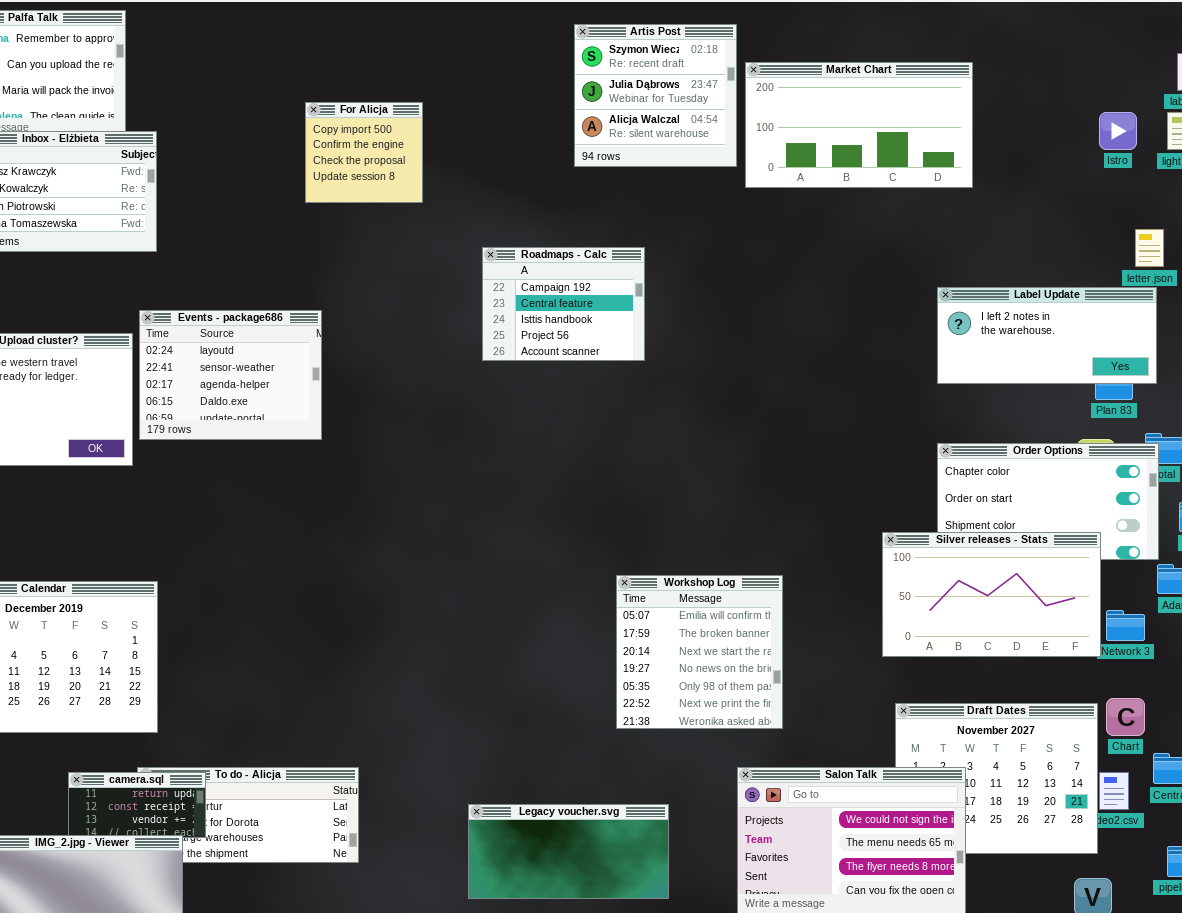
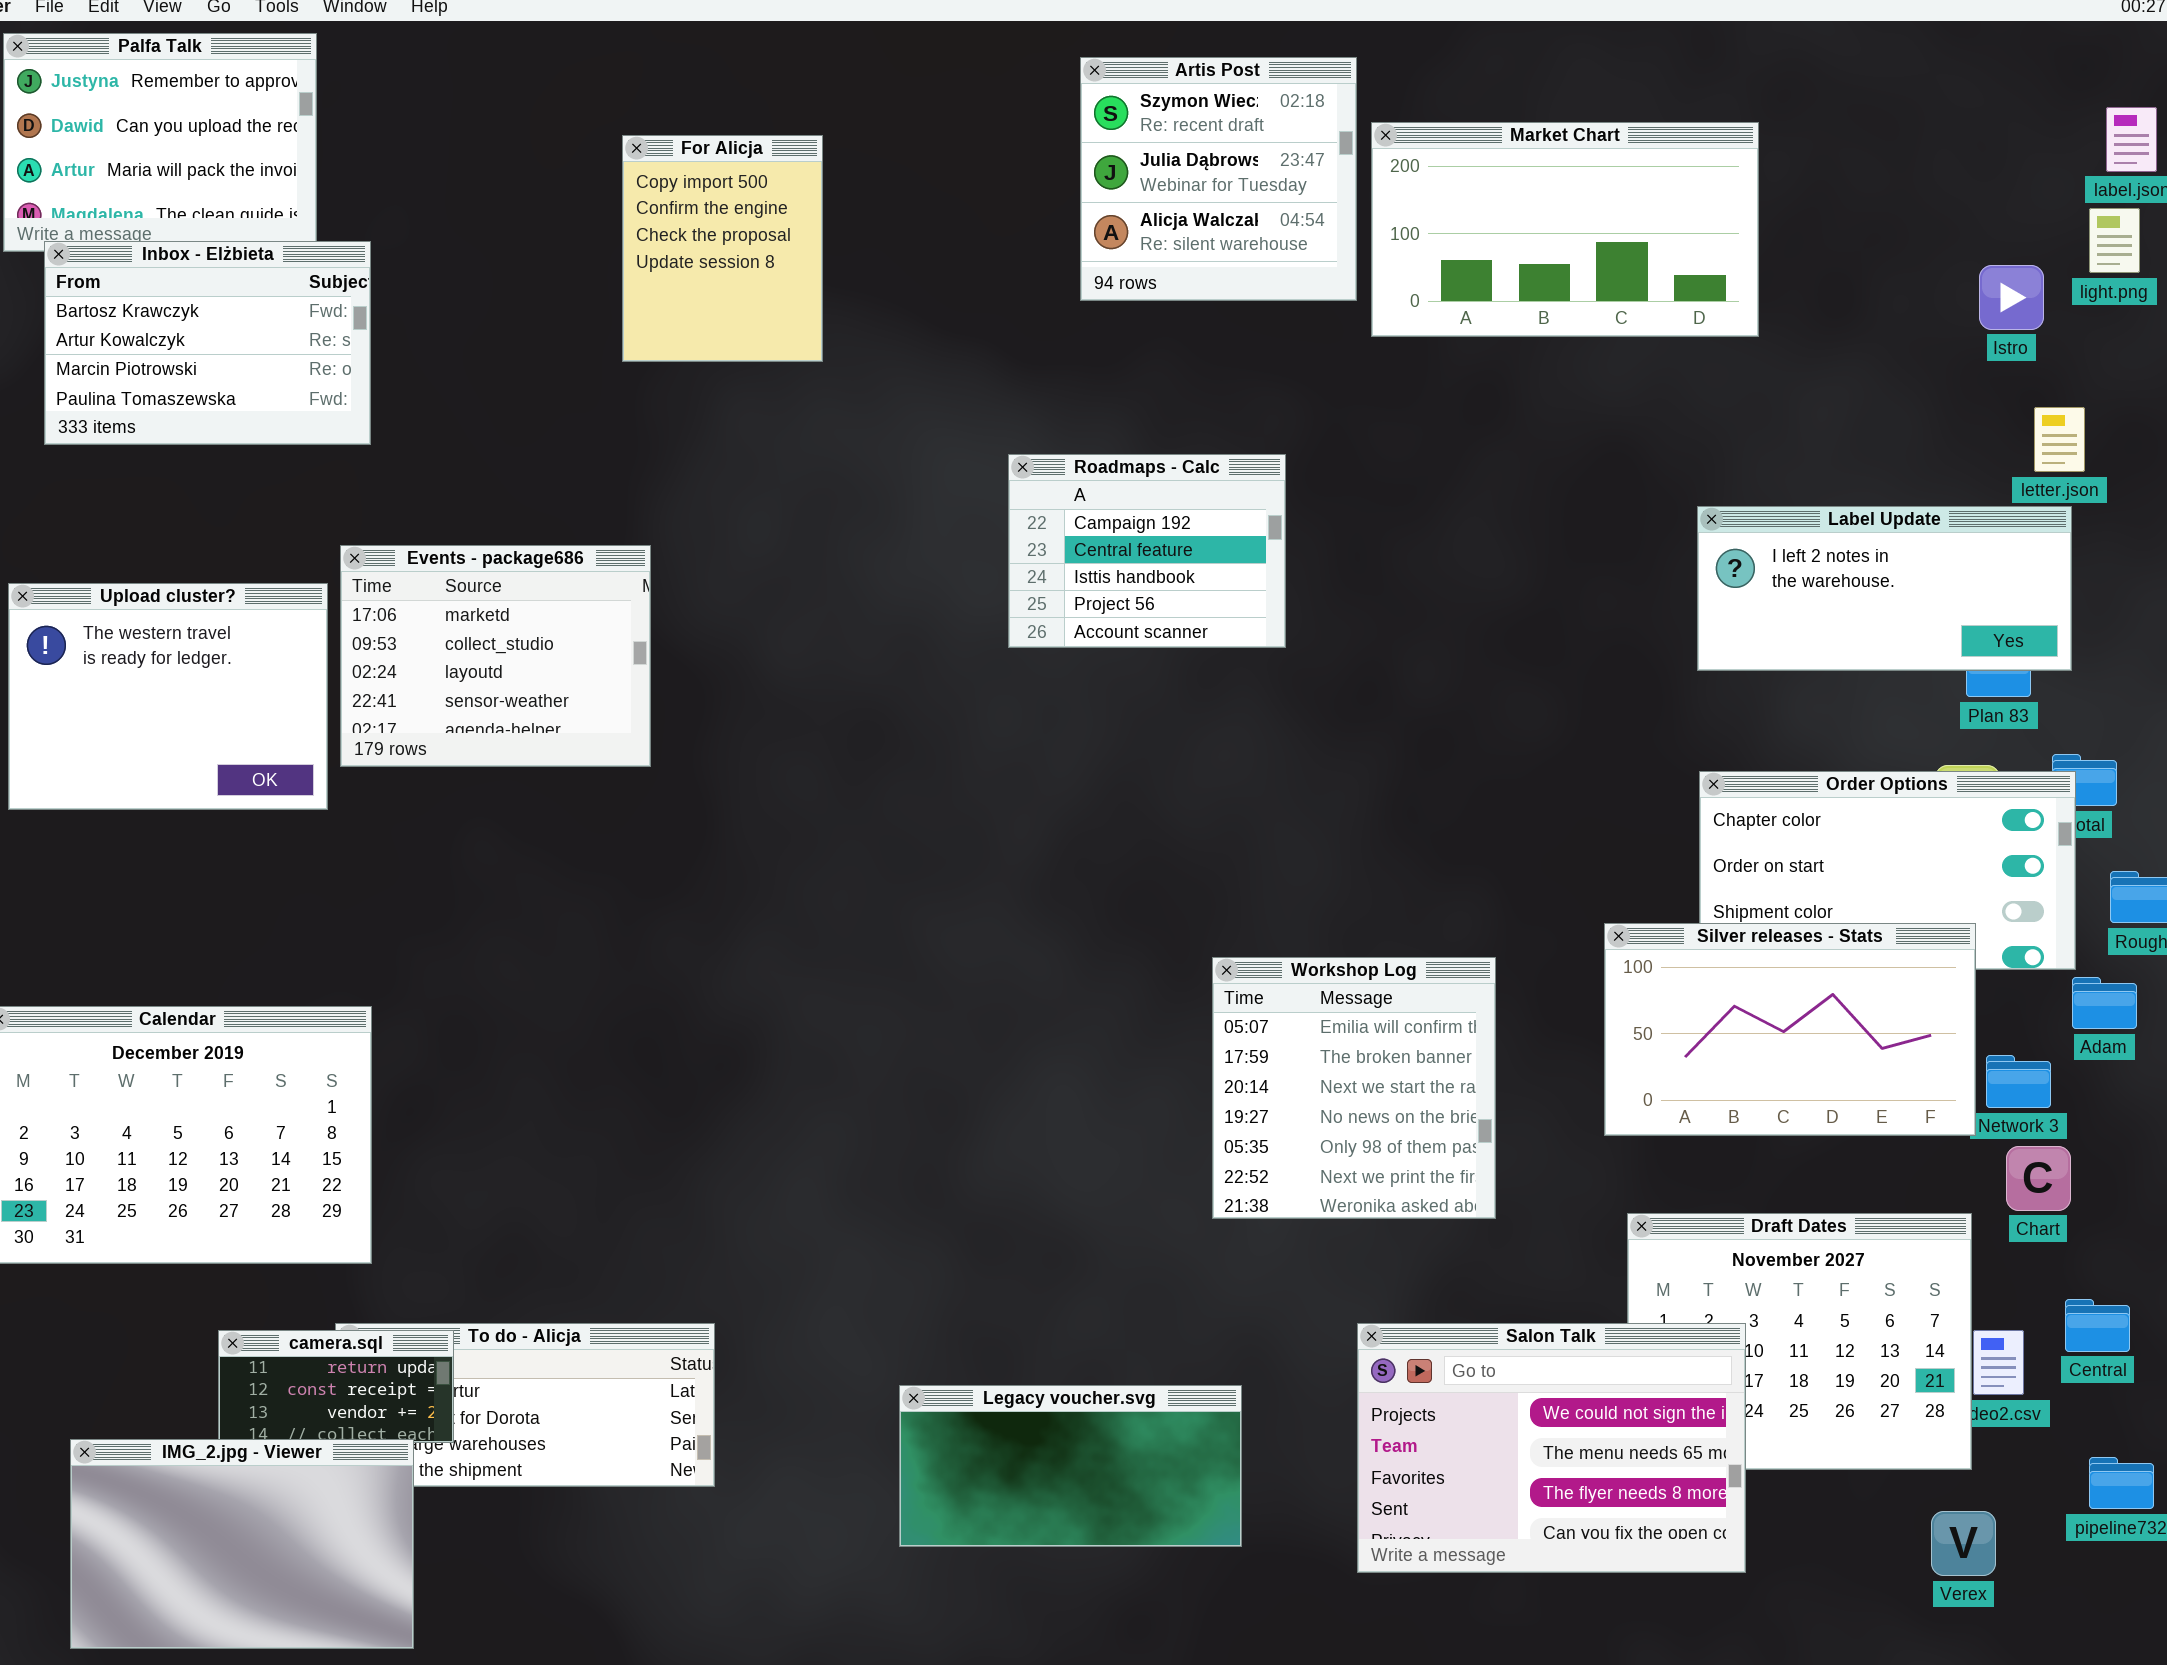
For Alicja: [305,102,423,203] -> [622,135,823,362], resized
Istro: [1099,112,1137,150] -> [1979,265,2044,330], moved
Roadmaps - Calc: [482,247,645,361] -> [1008,454,1286,648], moved
Events - package686: [139,310,322,440] -> [340,545,651,767], scrolled up 2 rows
Workshop Log: [616,575,783,729] -> [1212,957,1496,1219], moved
Chart: [1106,698,1145,736] -> [2006,1146,2071,1211], moved

